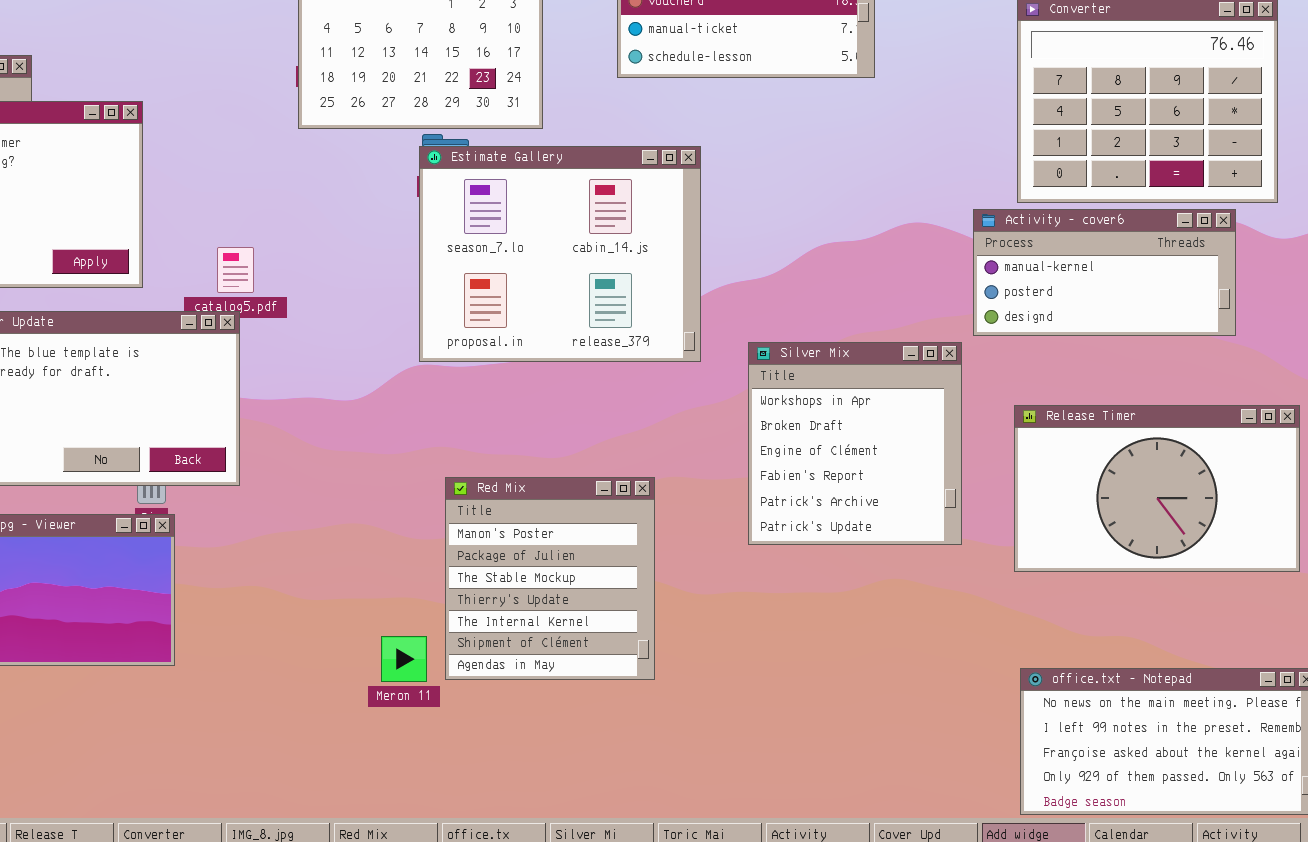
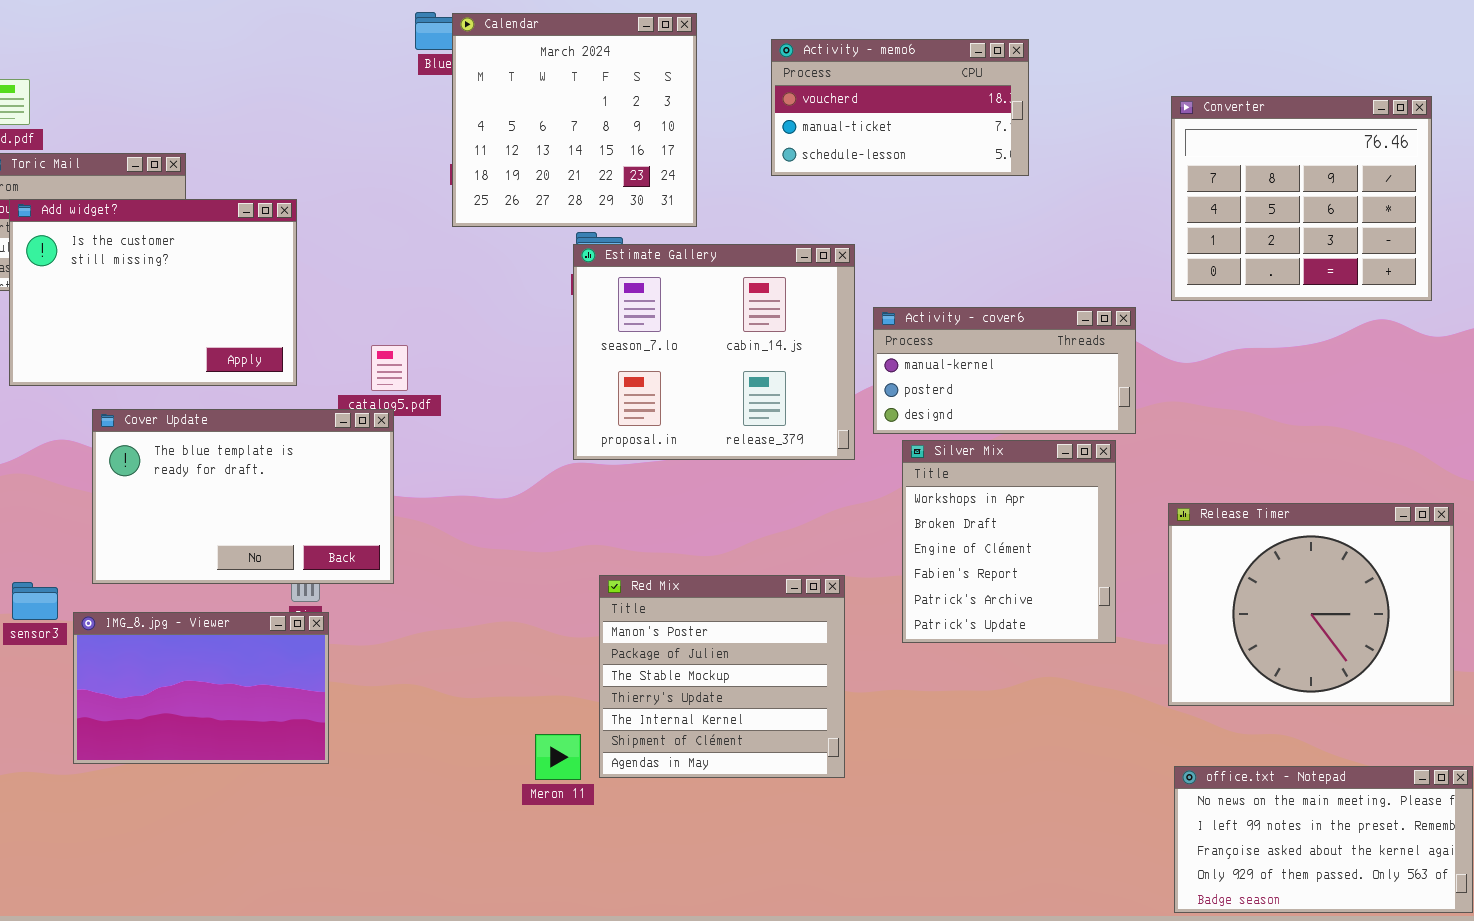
Activity - cover6: [973,209,1236,336] -> [873,307,1136,434], moved
Release Timer: [1014,405,1300,572] -> [1168,503,1454,706], resized
Red Mix: [445,477,655,680] -> [599,575,845,778], resized

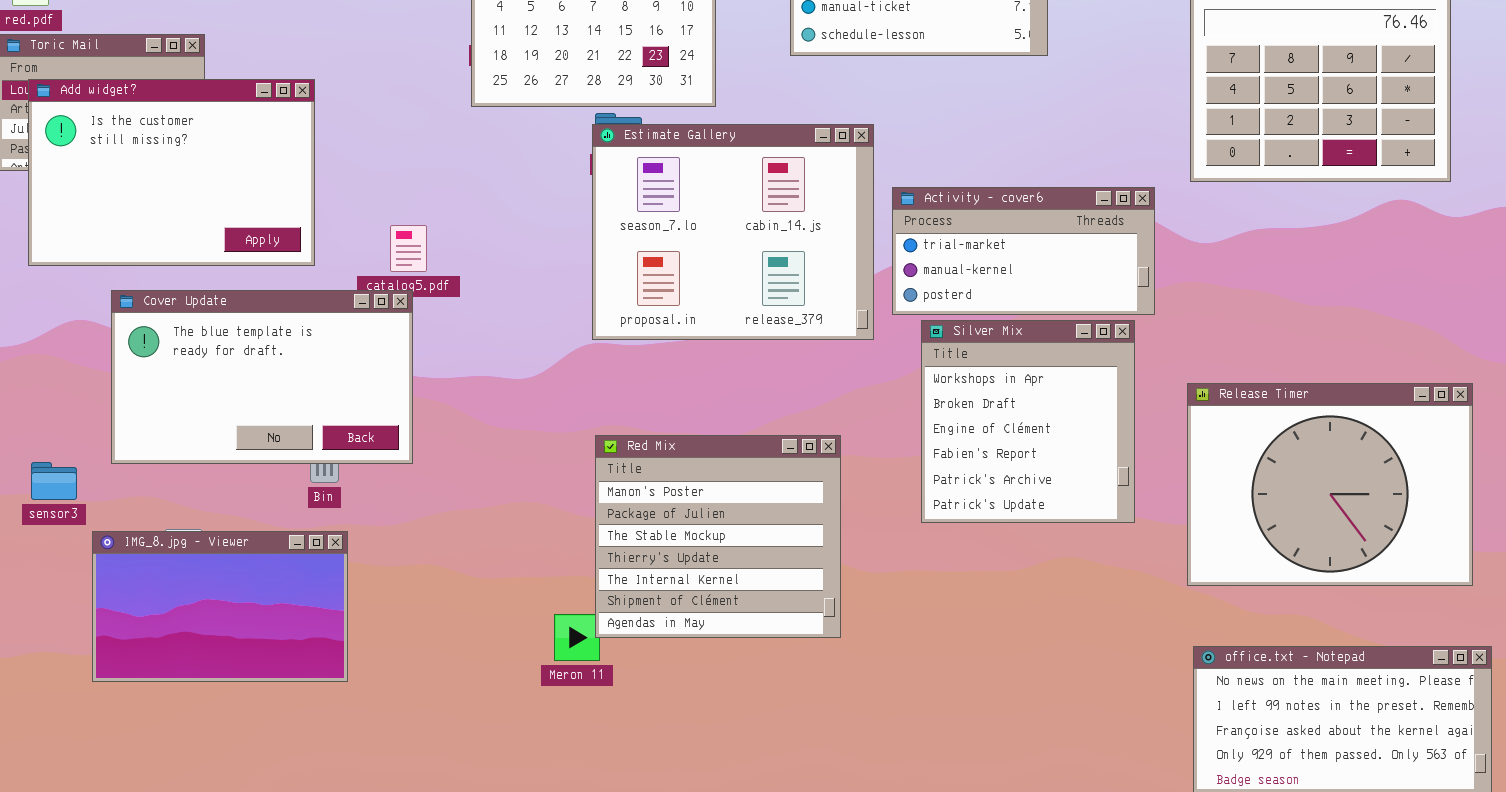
Activity - cover6: [873,307,1136,434] -> [892,187,1155,315], scrolled up 1 row
Red Mix: [599,575,845,778] -> [595,435,841,638], moved
IMG_8.jpg - Viewer: [73,612,329,764] -> [92,531,348,682], moved

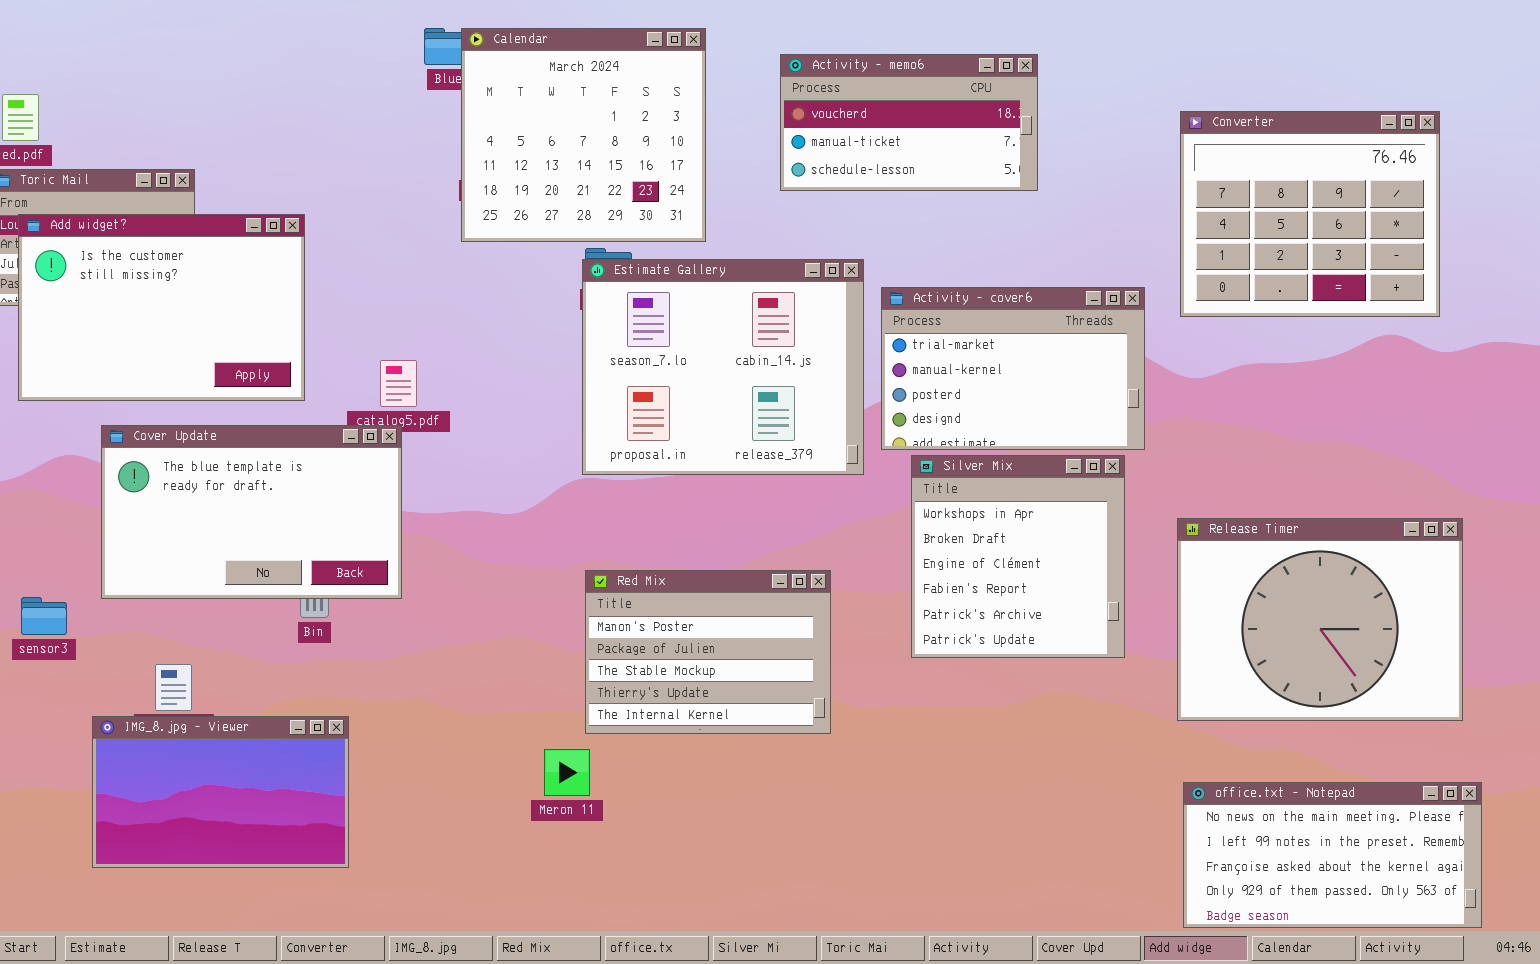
Activity - cover6: [892,187,1155,315] -> [881,287,1145,450], resized
Red Mix: [595,435,841,638] -> [585,570,831,734], resized
IMG_8.jpg - Viewer: [92,531,348,682] -> [92,716,349,868], moved

